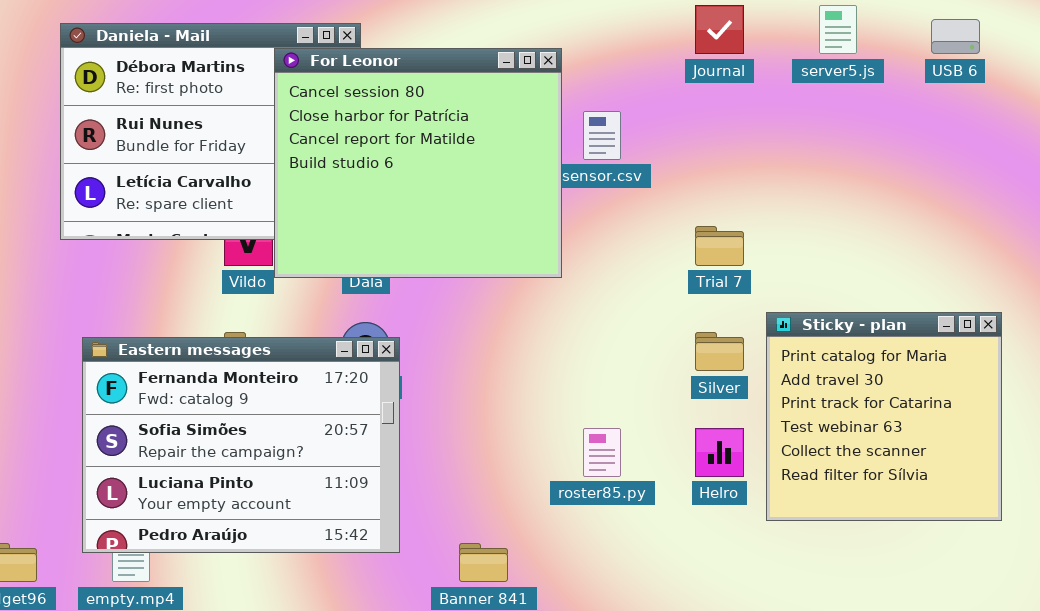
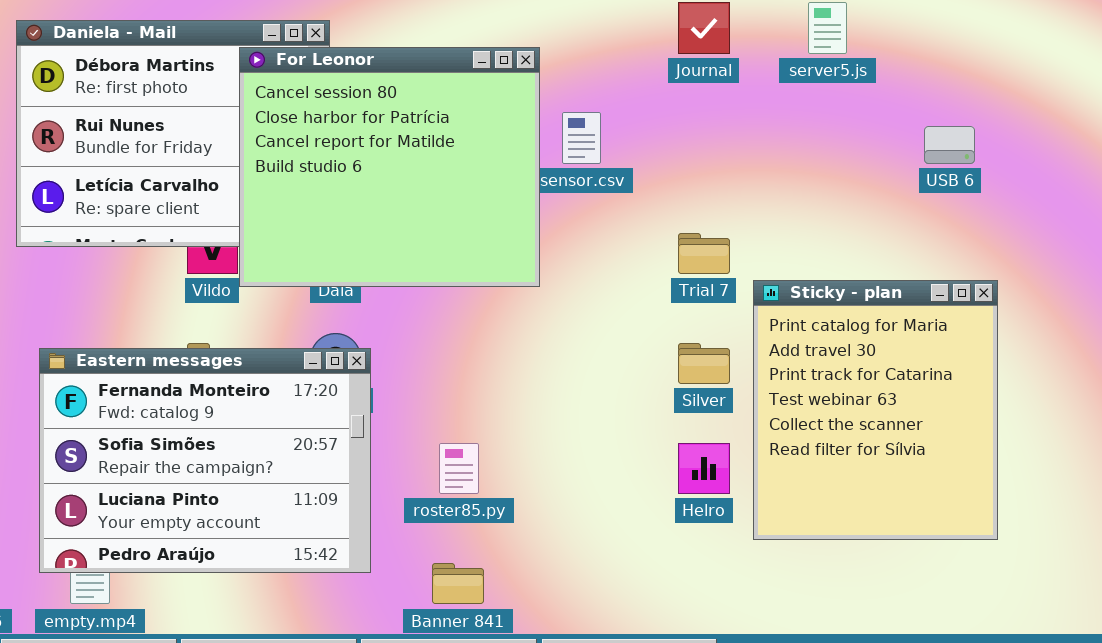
USB 6: [931,19,980,54] -> [924,126,975,164], moved
Sticky - plan: [766,312,1002,521] -> [753,280,998,540], resized
roster85.py: [583,428,621,477] -> [439,443,479,494], moved

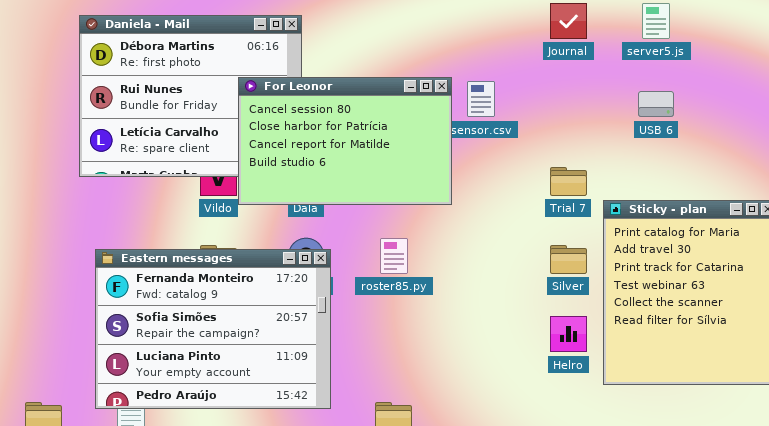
For Leonor: [239,47,540,287] -> [238,77,452,205], resized
USB 6: [924,126,975,164] -> [638,91,674,117], moved
roster85.py: [439,443,479,494] -> [380,238,408,274], moved

